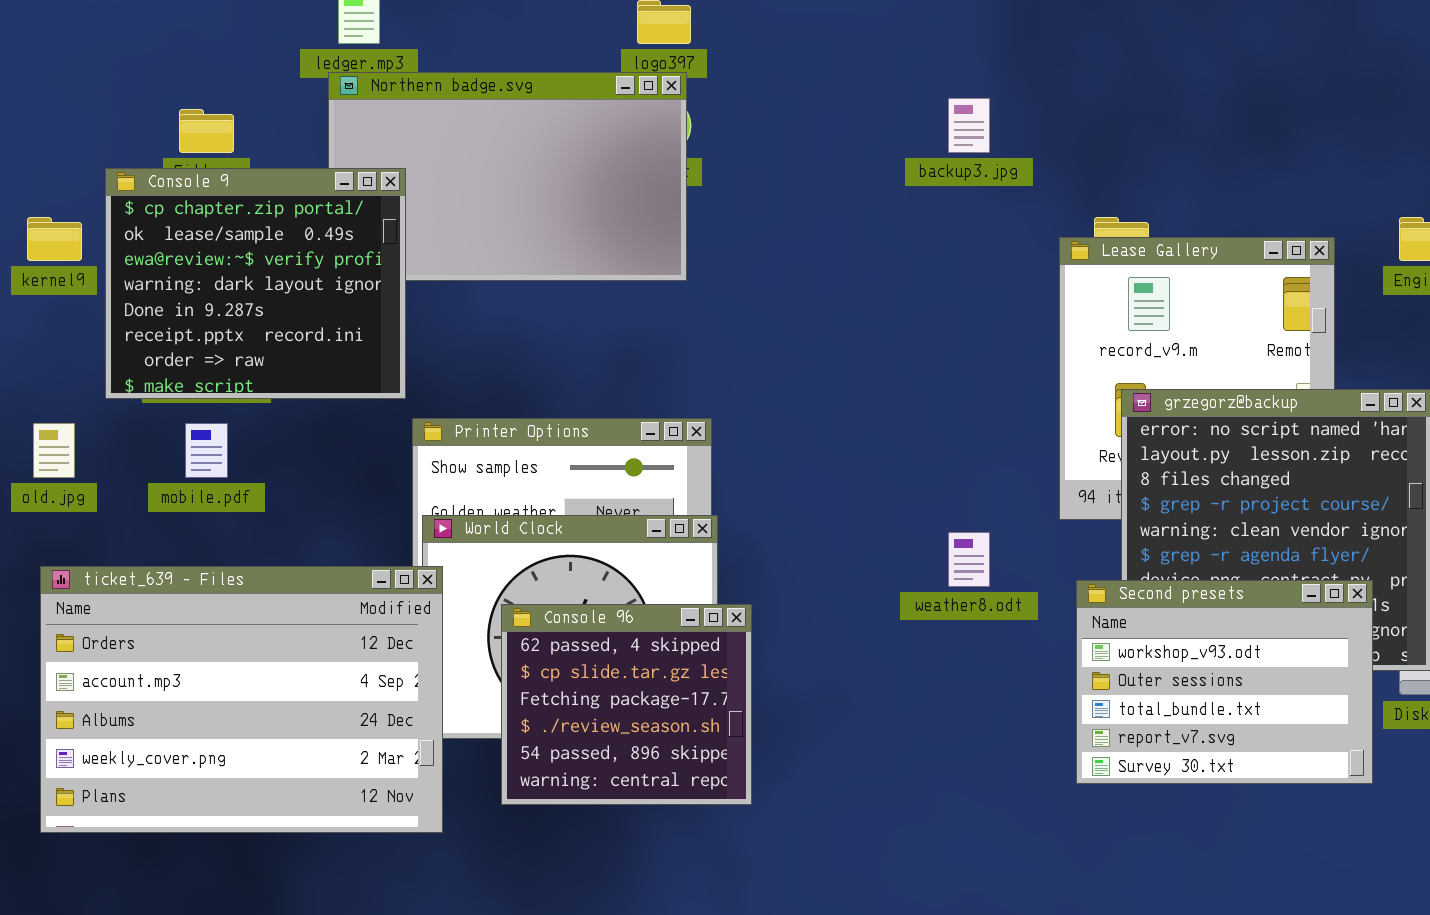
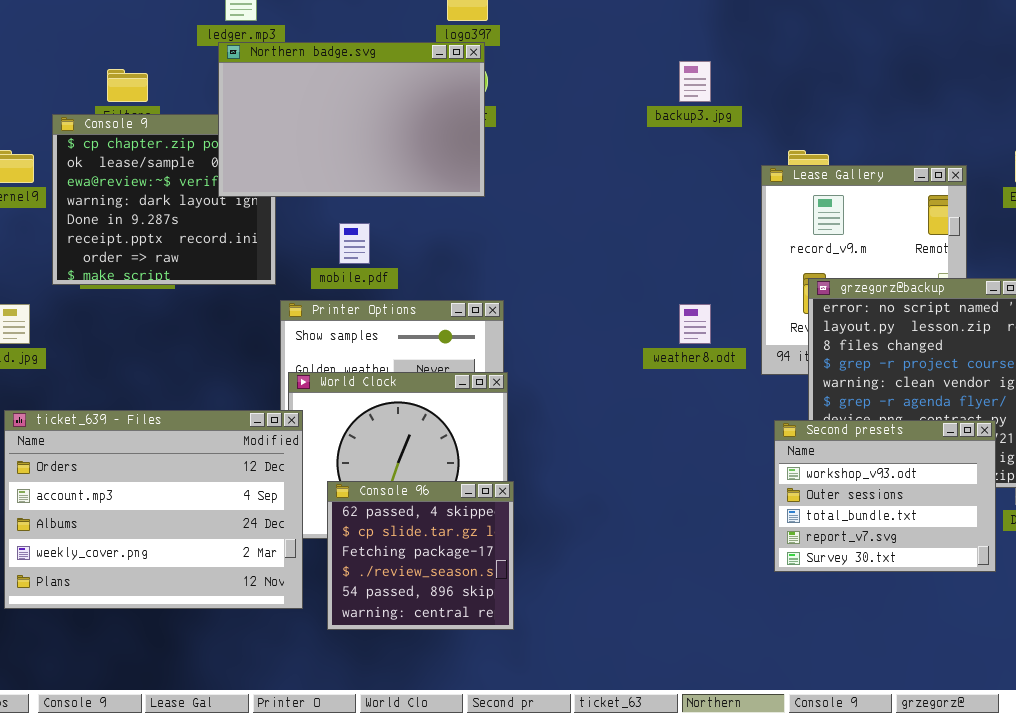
Northern badge.svg: [328,72,687,281] -> [218,42,485,197], raised
mobile.pdf: [185,423,228,478] -> [339,223,370,264], moved
weather8.odt: [948,532,990,587] -> [679,304,711,344], moved
Console 96: [501,604,752,805] -> [327,481,514,630], moved

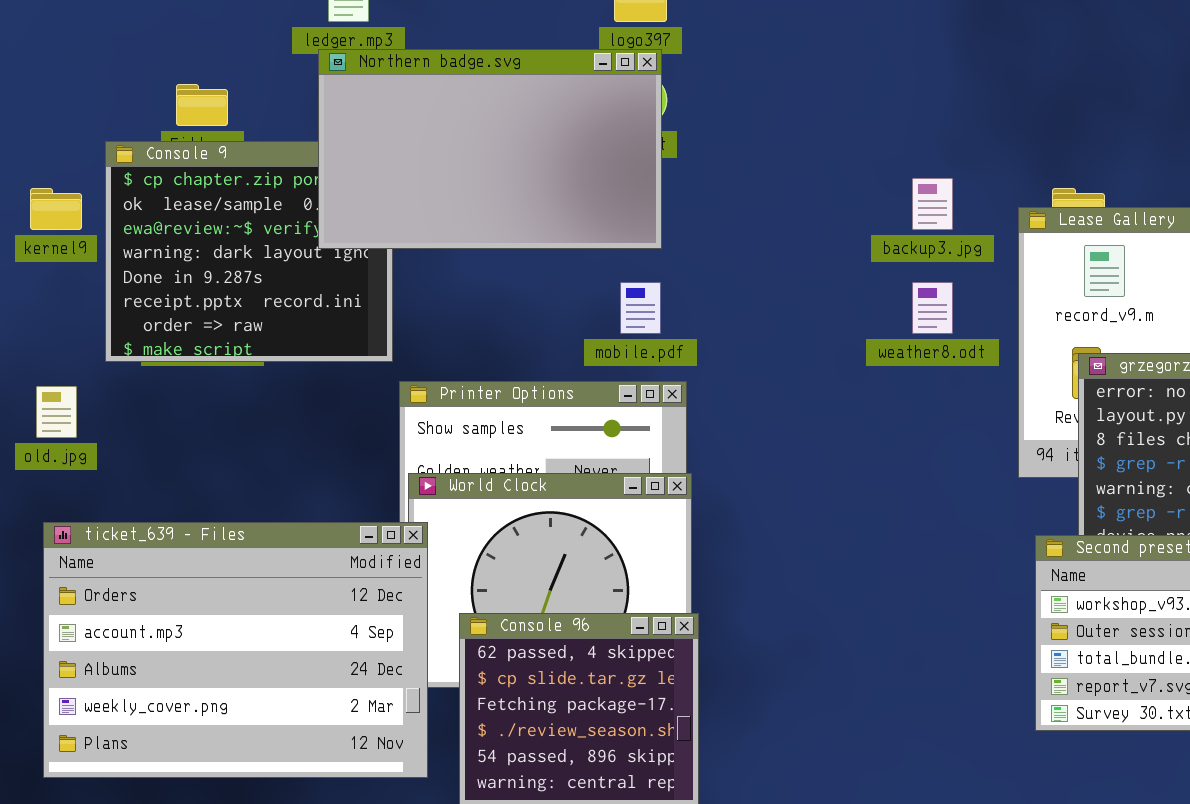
backup3.jpg: [679,61,711,102] -> [912,178,953,230], moved
mobile.pdf: [339,223,370,264] -> [620,282,661,334], moved
weather8.odt: [679,304,711,344] -> [912,282,953,334], moved

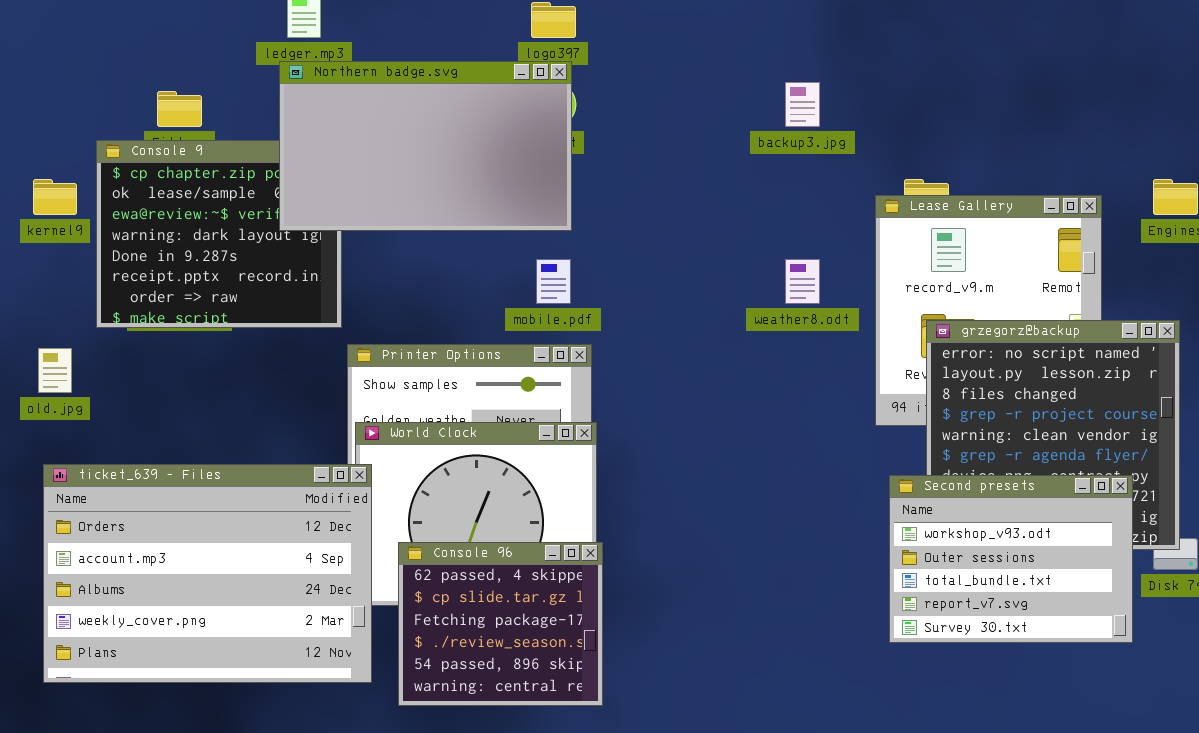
backup3.jpg: [912,178,953,230] -> [785,82,820,127], moved

